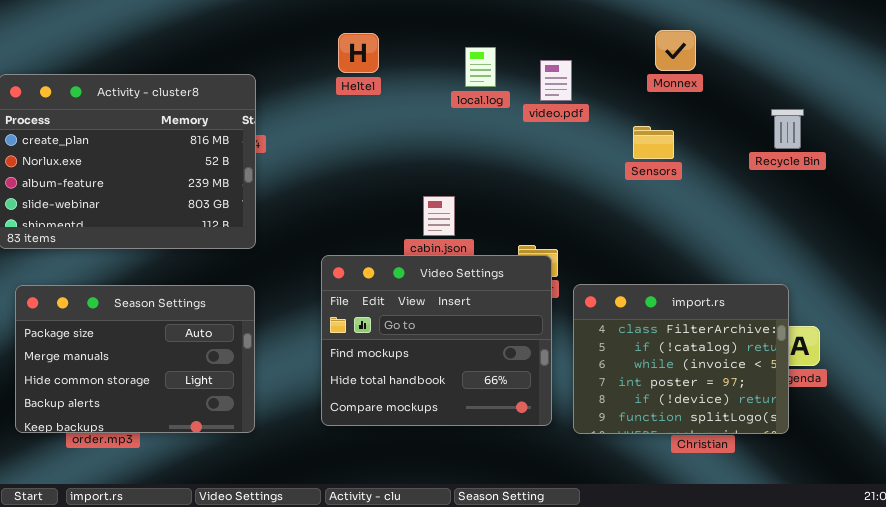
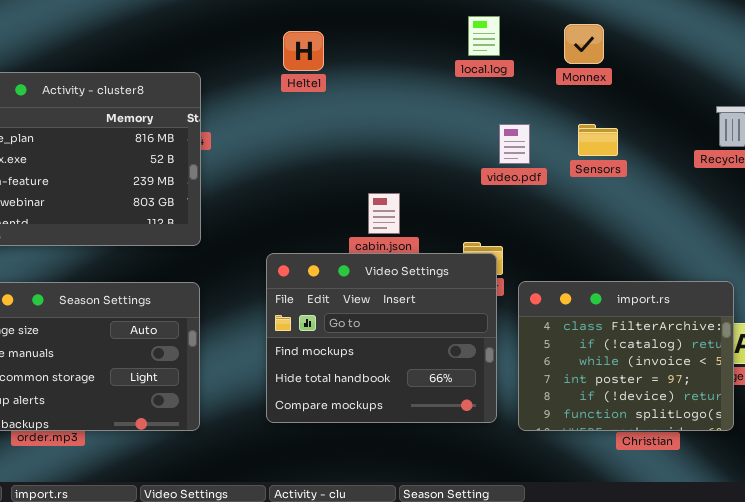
Monnex: [655,30,696,71] -> [564,24,604,64], moved
local.log: [465,47,496,87] -> [468,16,500,56], moved
video.pdf: [540,60,572,101] -> [499,124,530,164], moved

